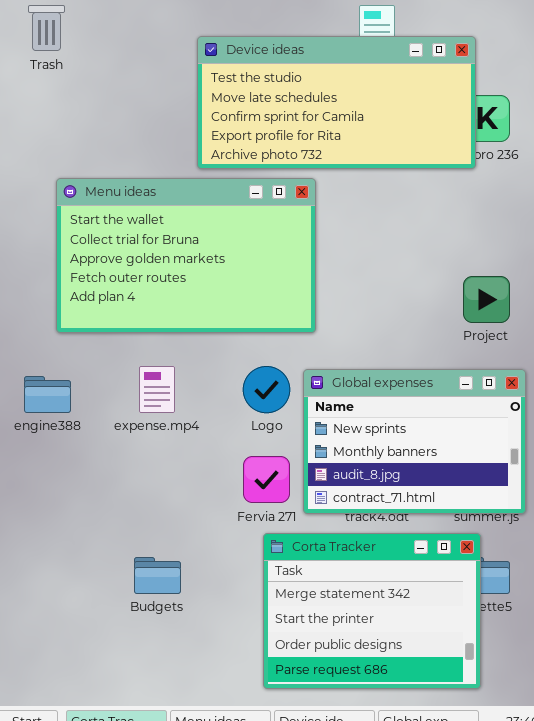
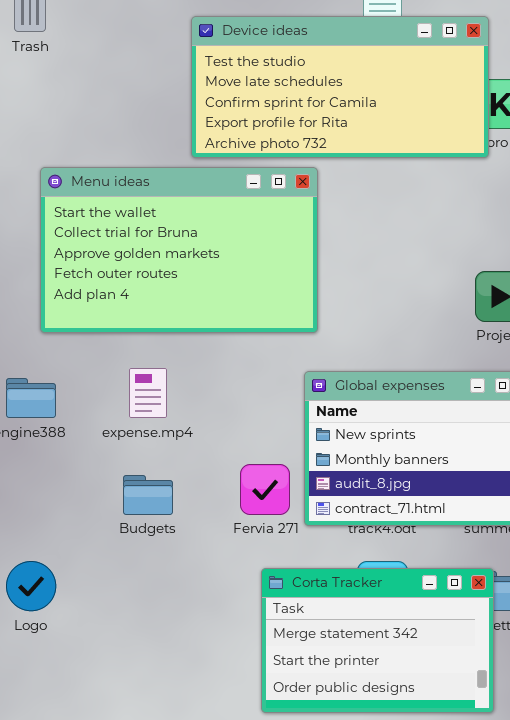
Logo: [243,366,290,413] -> [6,561,56,611], moved
Corta Tracker: [263,533,481,689] -> [261,568,494,713], resized
Budgets: [134,557,181,594] -> [123,475,173,515], moved

